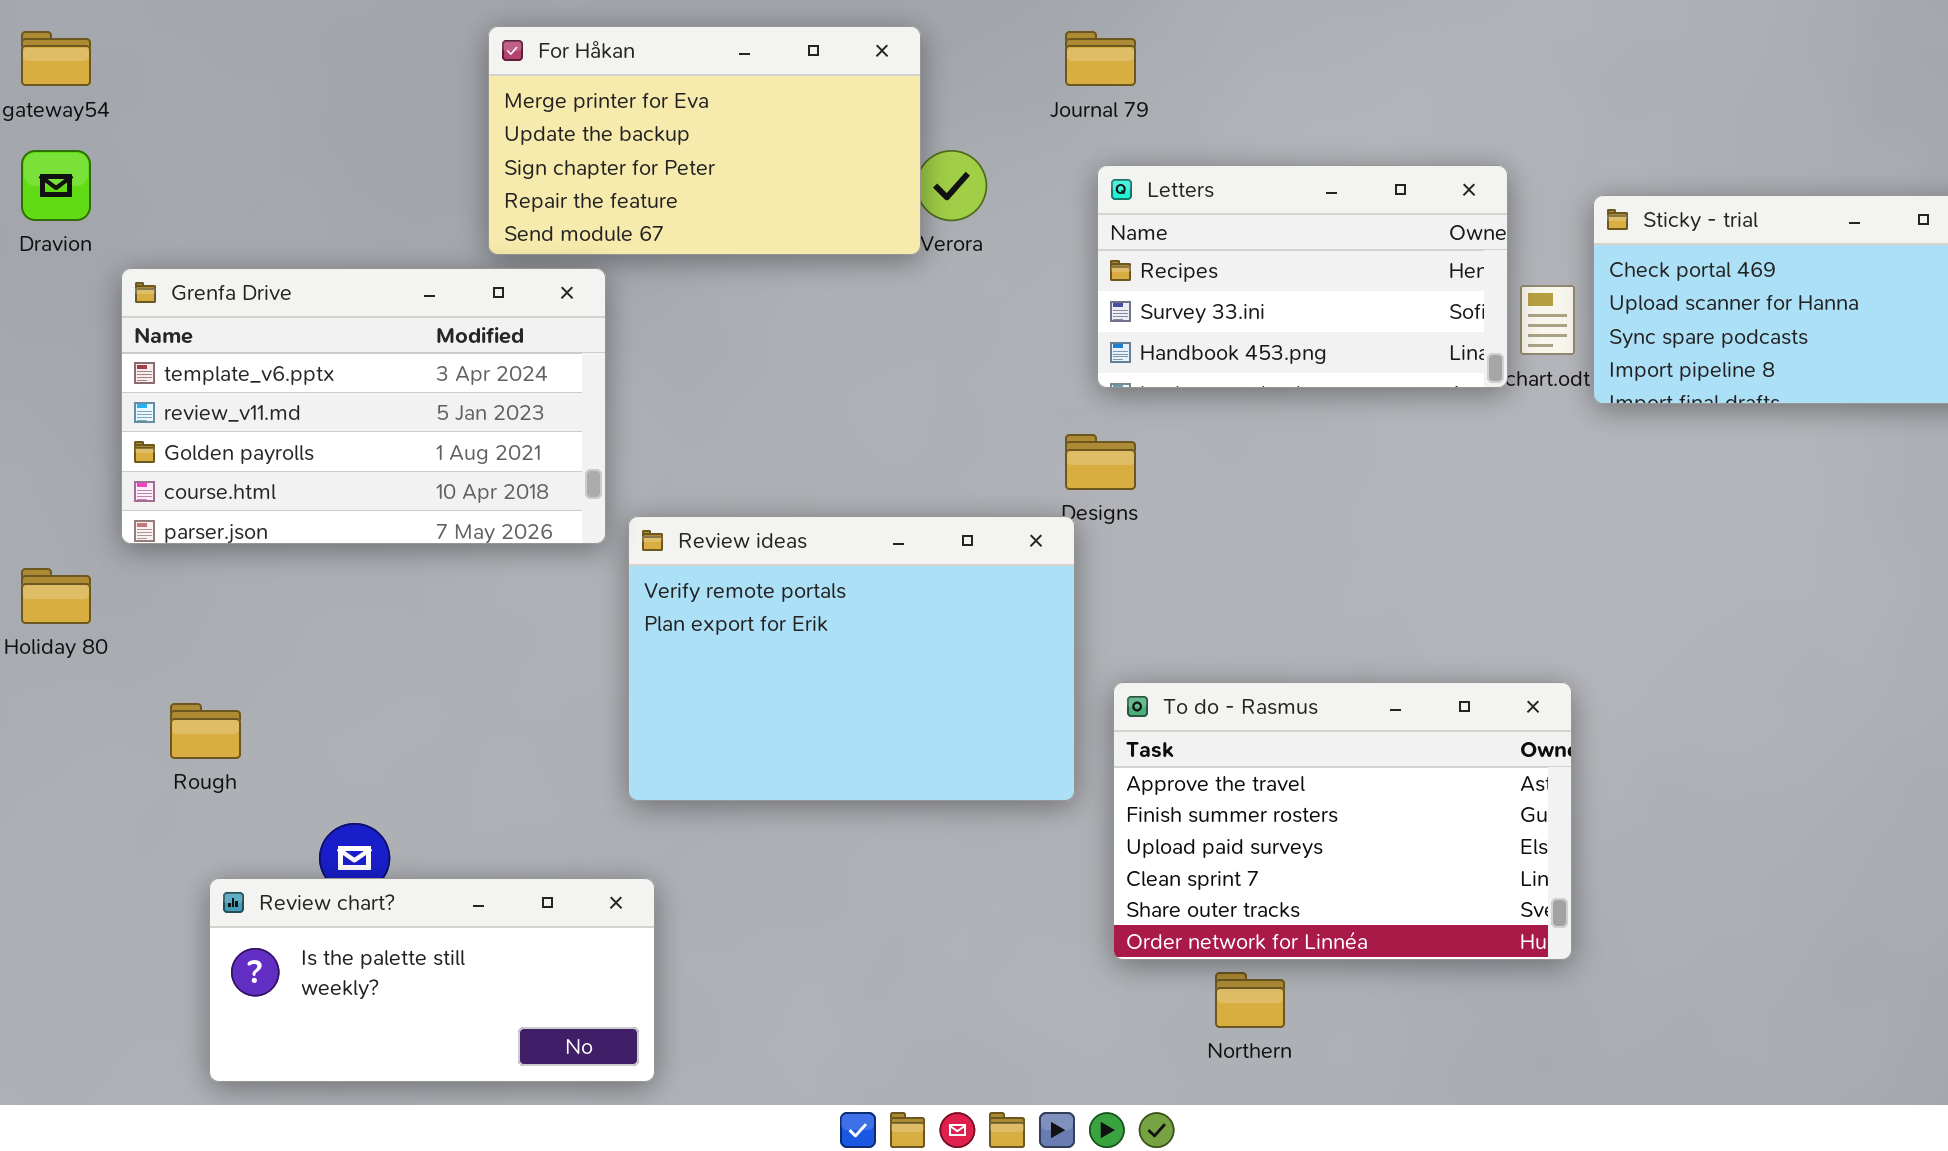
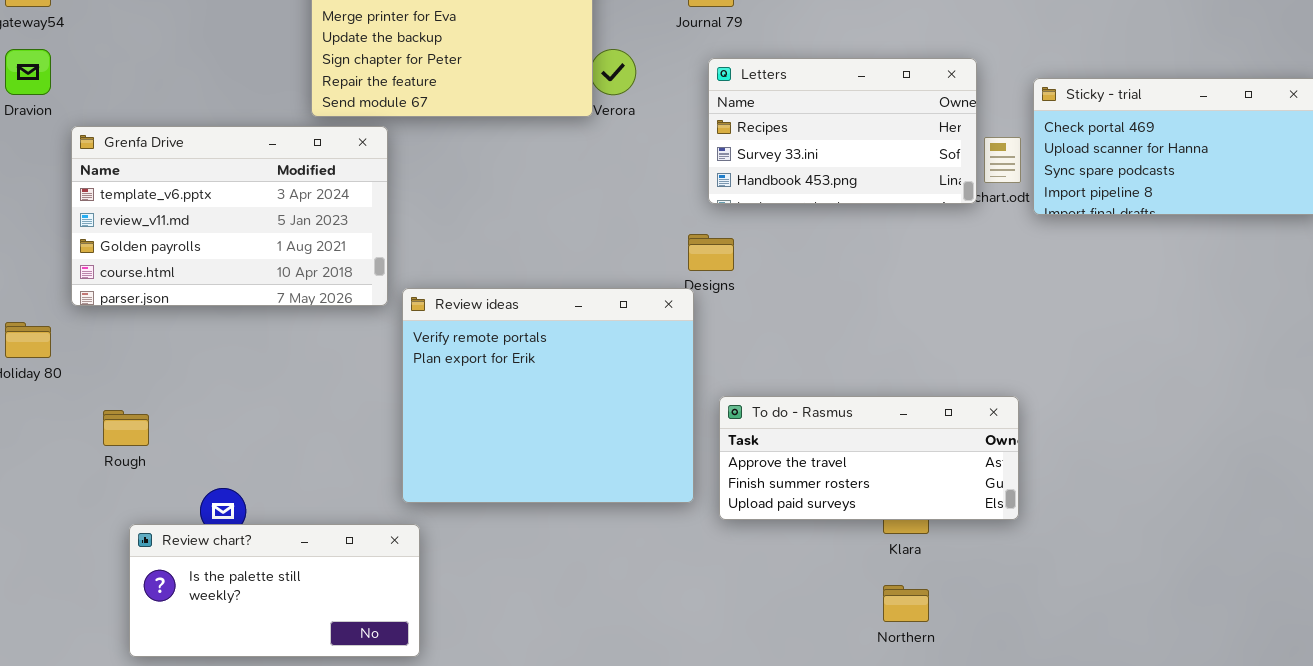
Review ideas: [628,516,1075,801] -> [402,288,694,503], resized
To do - Rasmus: [1113,682,1572,960] -> [719,396,1019,520], resized
Northern: [1215,972,1285,1028] -> [883,585,929,622], moved

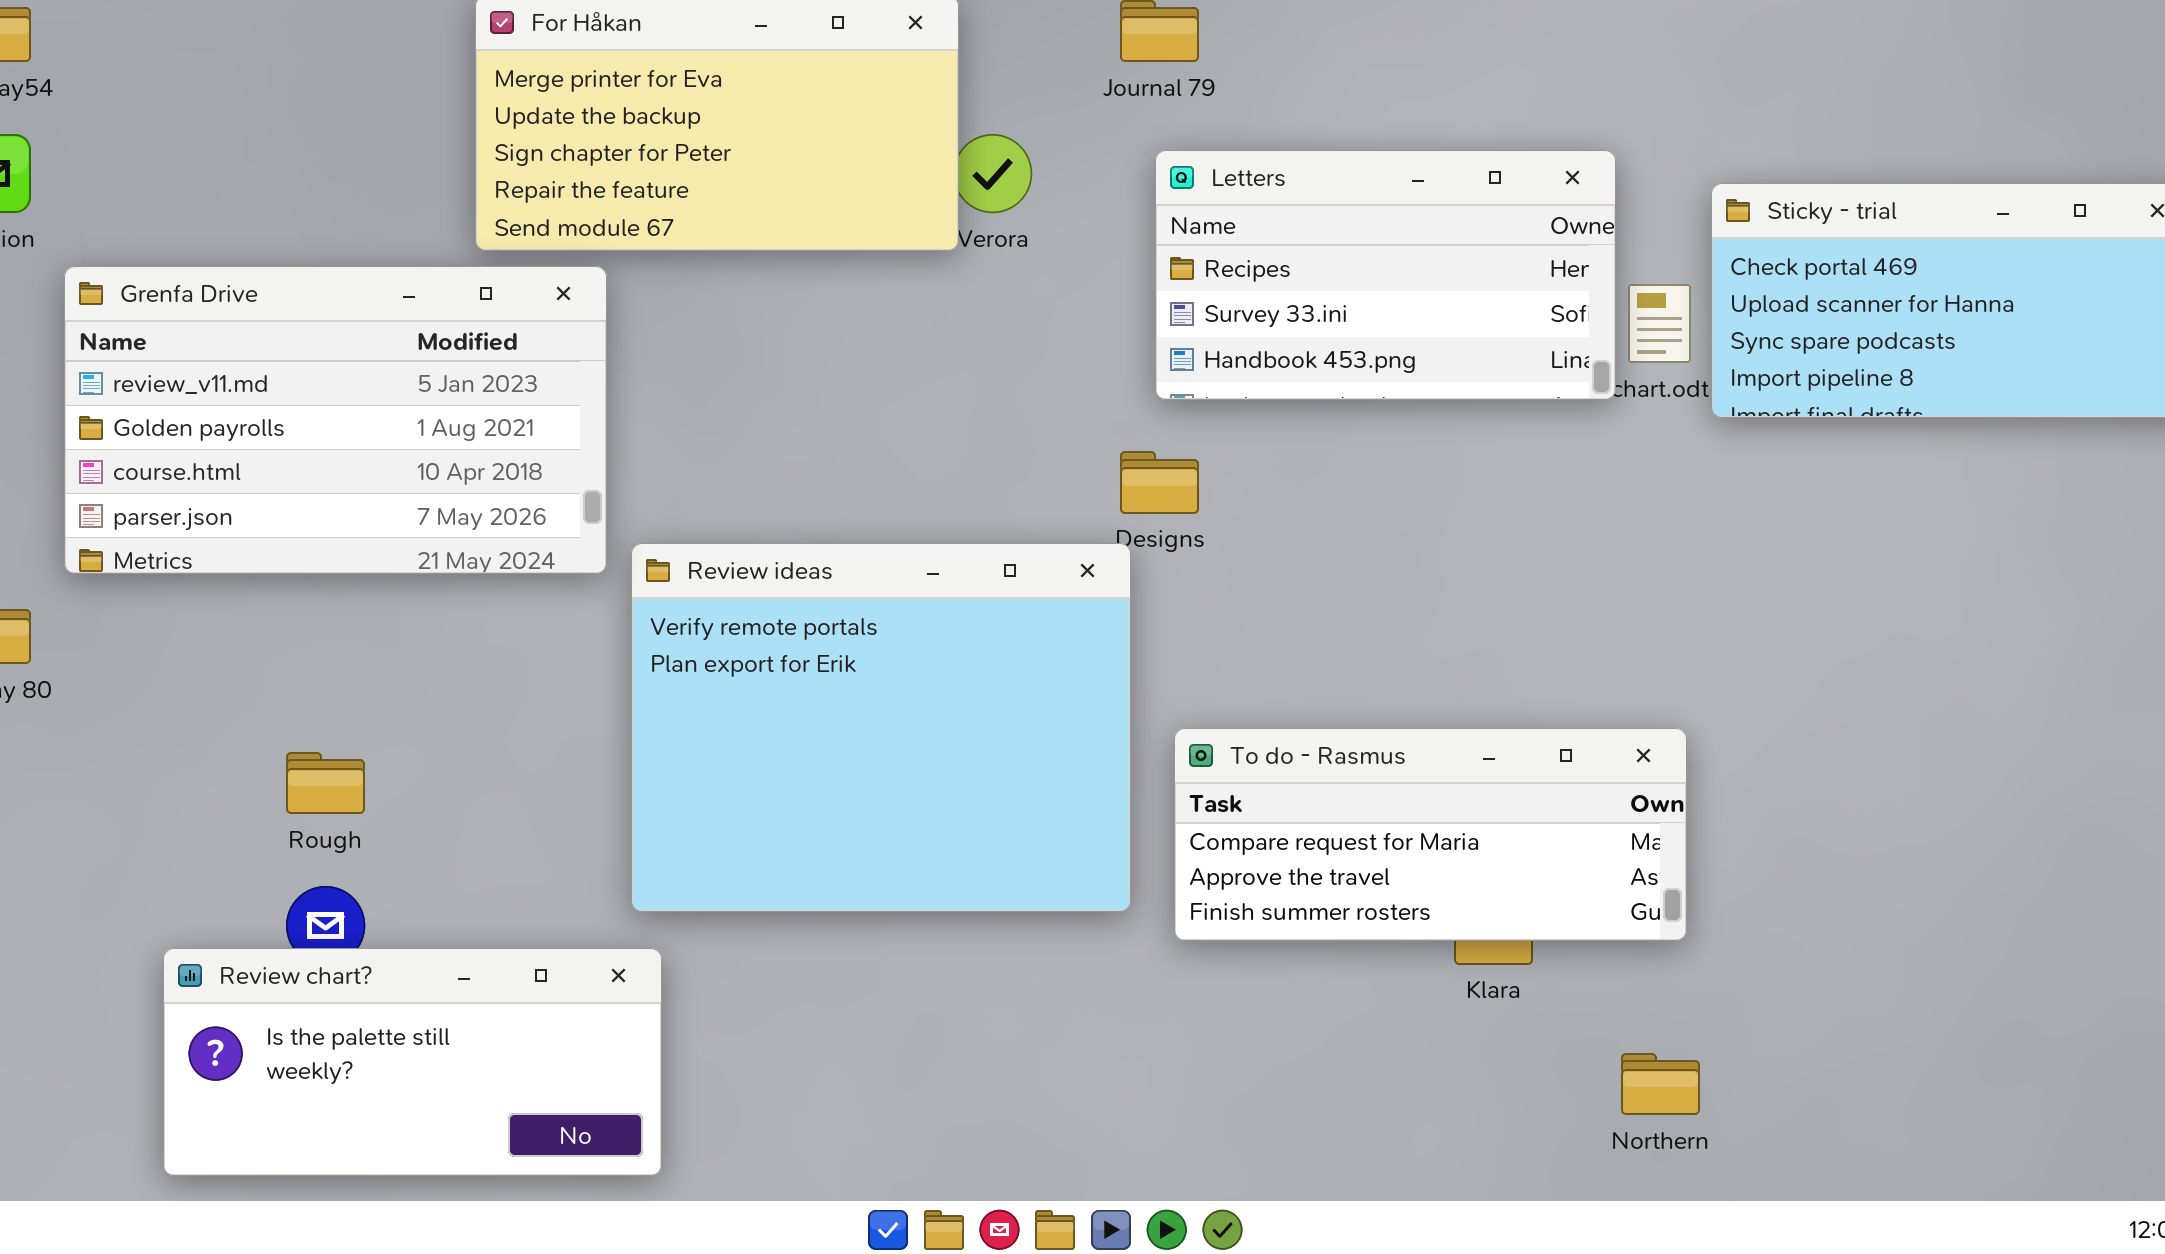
Grenfa Drive: [71,126,388,306] -> [64,266,607,574], scrolled down 1 row
To do - Rasmus: [719,396,1019,520] -> [1174,728,1687,941], scrolled up 1 row
Rough: [103,410,149,446] -> [286,752,365,814], moved
Northern: [883,585,929,622] -> [1621,1053,1700,1115], moved

